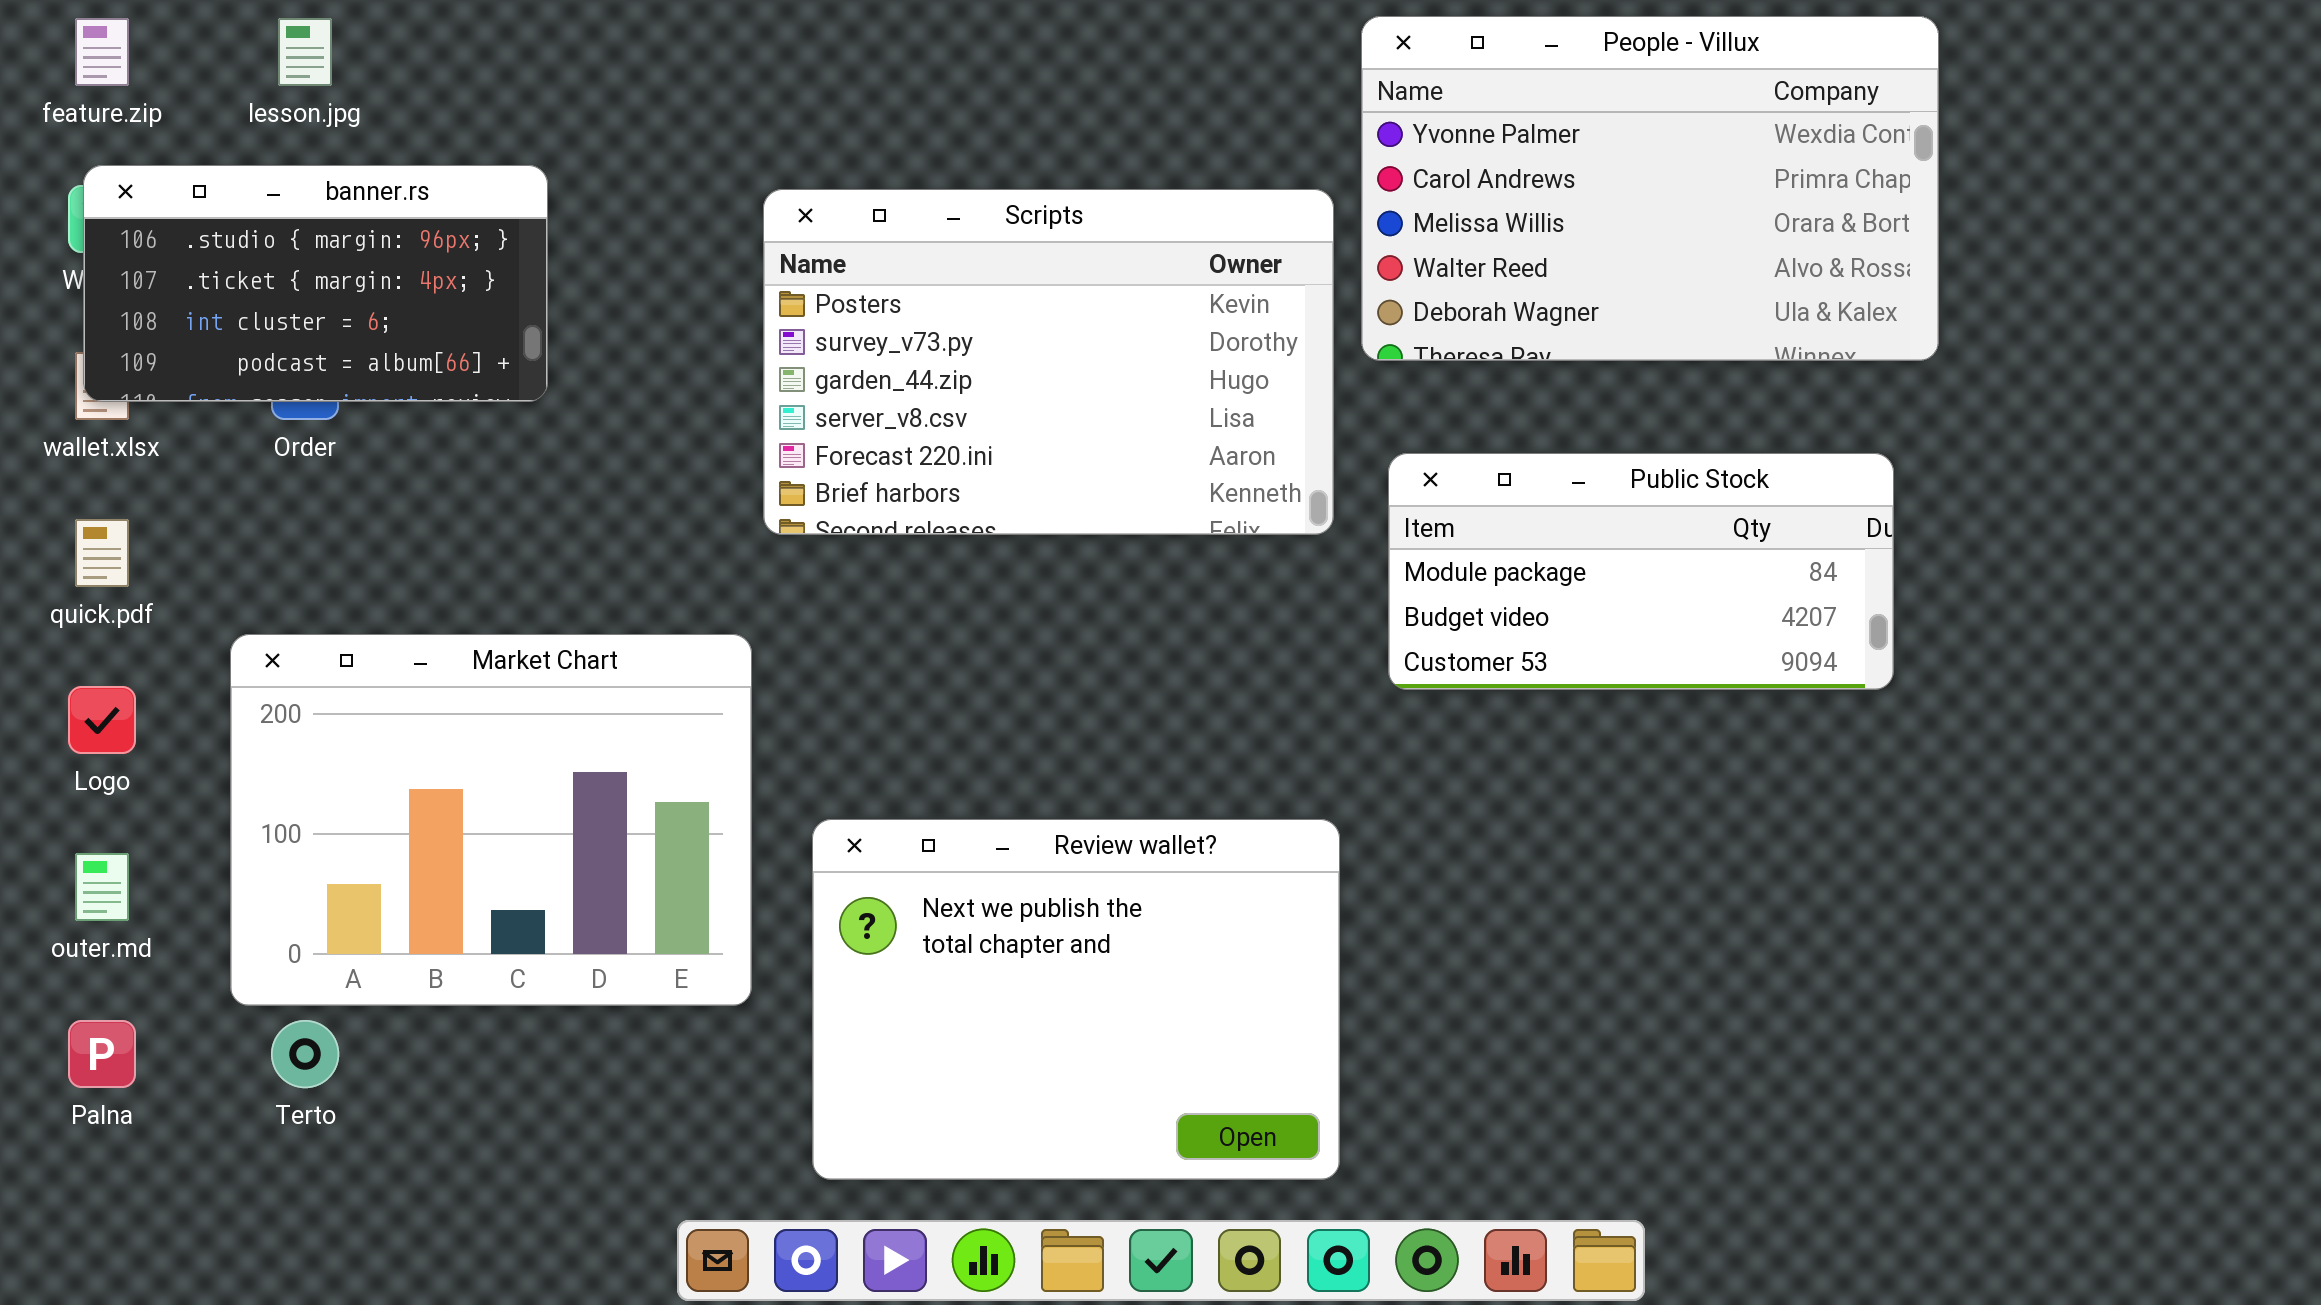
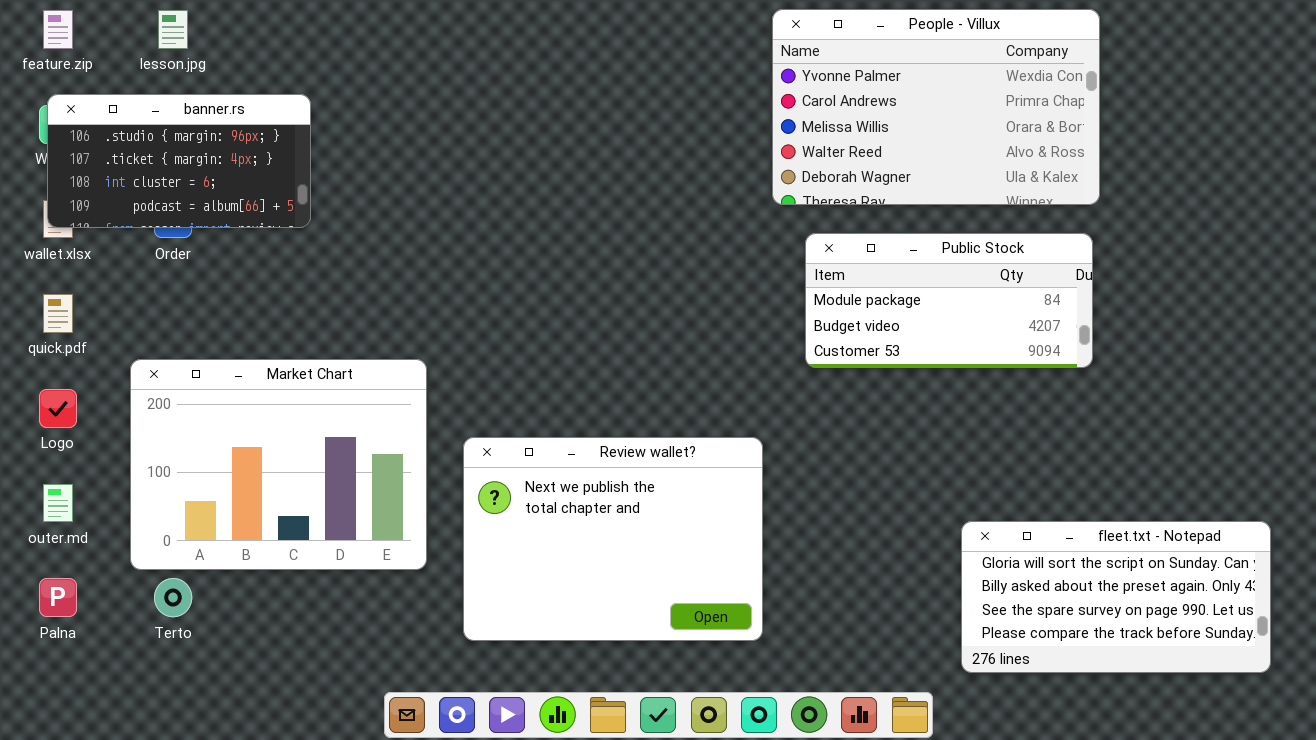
Scripts: [763,189,1334,535] -> none, closed
Public Stock: [1388,453,1894,690] -> [805,233,1093,368], moved
Review wallet?: [812,819,1340,1180] -> [463,437,763,641], moved
fleet.txt - Notepad: none -> [961,521,1271,673], opened

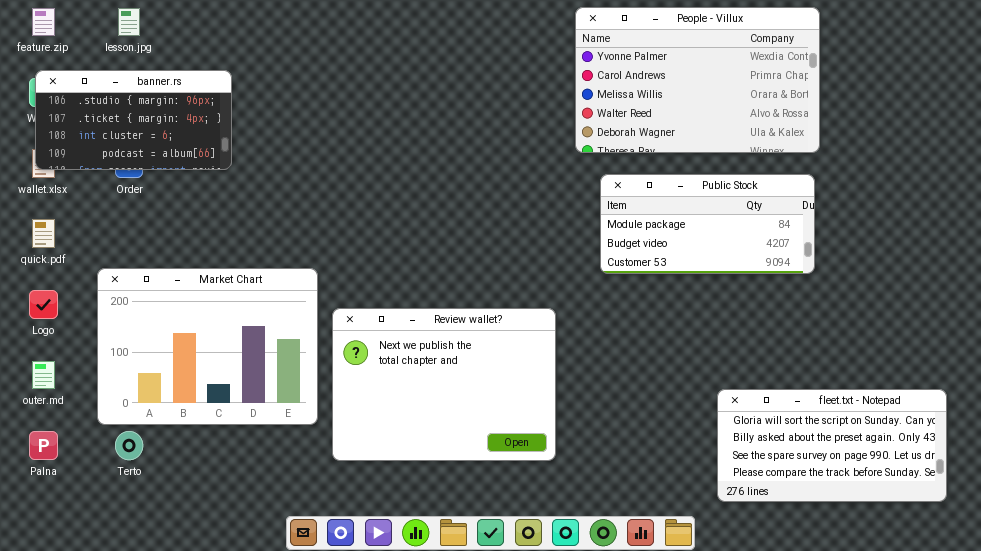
Review wallet?: [463,437,763,641] -> [332,308,556,461], moved

